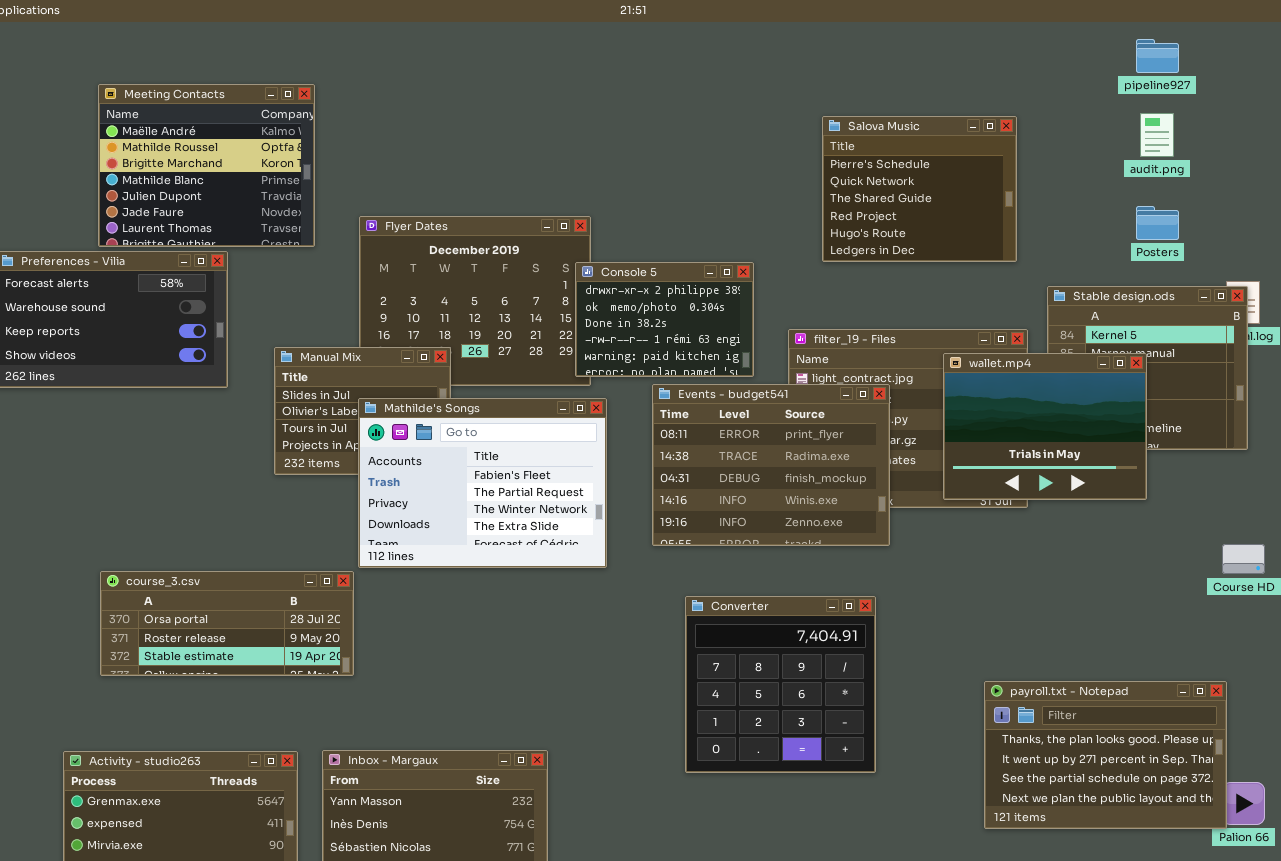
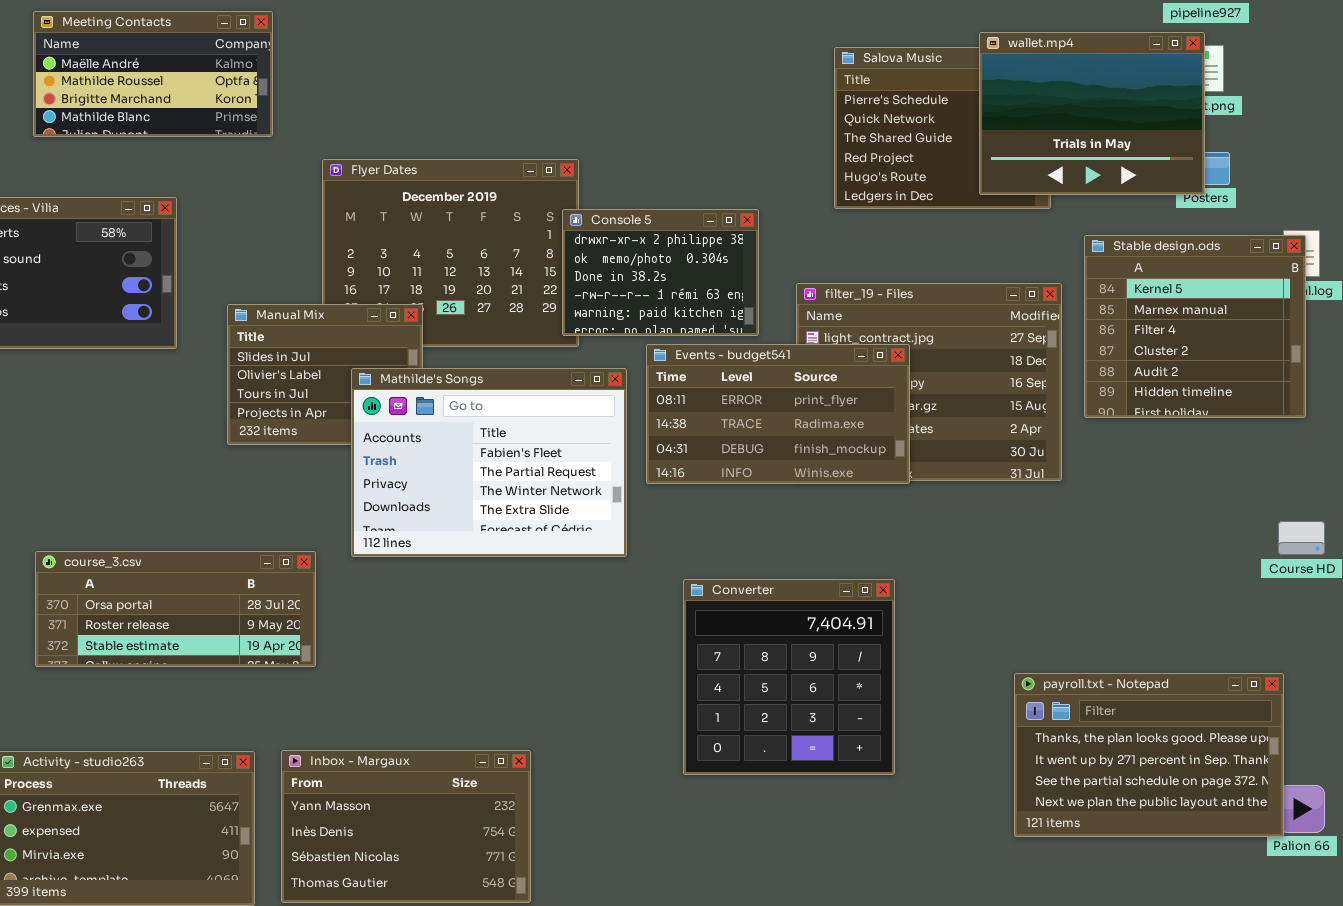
Meeting Contacts: [98,84,315,247] -> [33,11,273,137], resized
wallet.mp4: [943,353,1147,500] -> [979,32,1205,195], moved
Events - budget541: [652,384,890,546] -> [646,344,910,484], resized
Mathilde's Songs: [358,398,607,568] -> [351,368,627,557], moved

